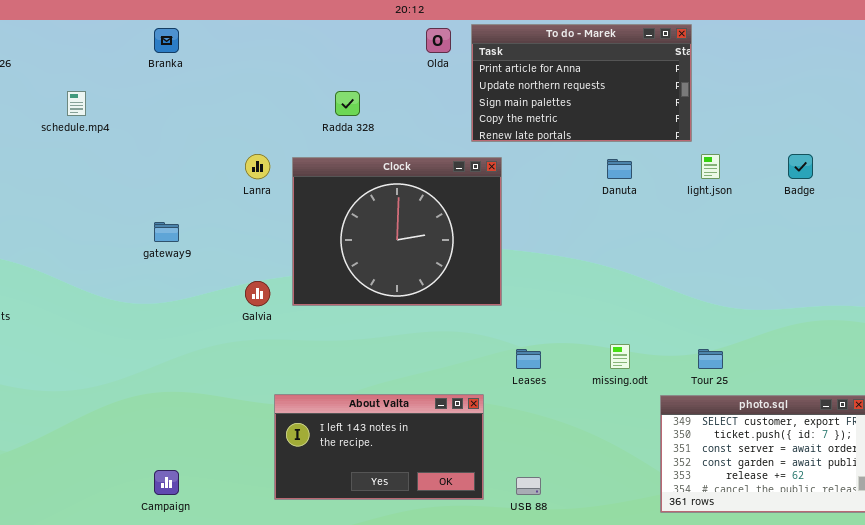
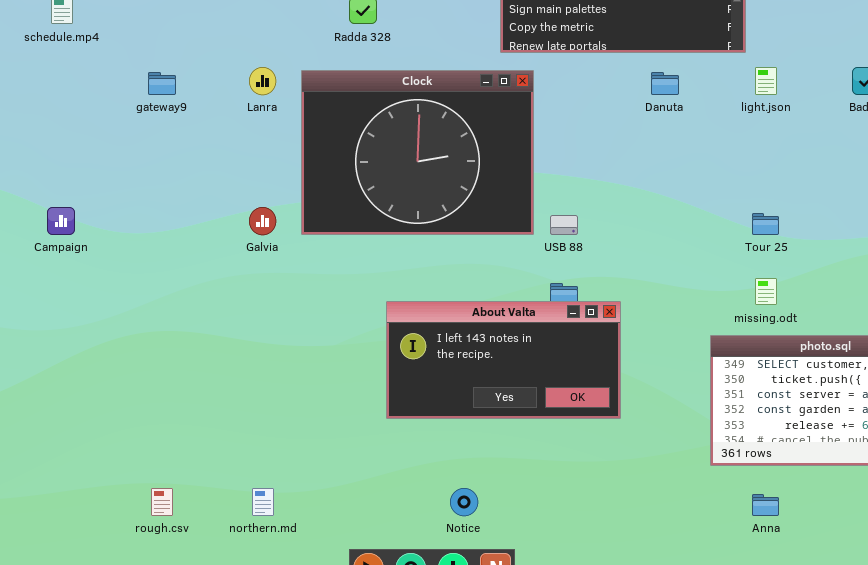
gateway9: [154,222,179,242] -> [148,72,176,95], moved
missing.odt: [610,344,630,369] -> [755,278,777,305], moved
Tour 25: [698,349,723,369] -> [752,213,779,235], moved
About Valta: [274,394,484,500] -> [386,301,621,419], moved
Campaign: [154,470,179,495] -> [47,207,75,235], moved
USB 88: [516,477,541,495] -> [550,215,578,235], moved

